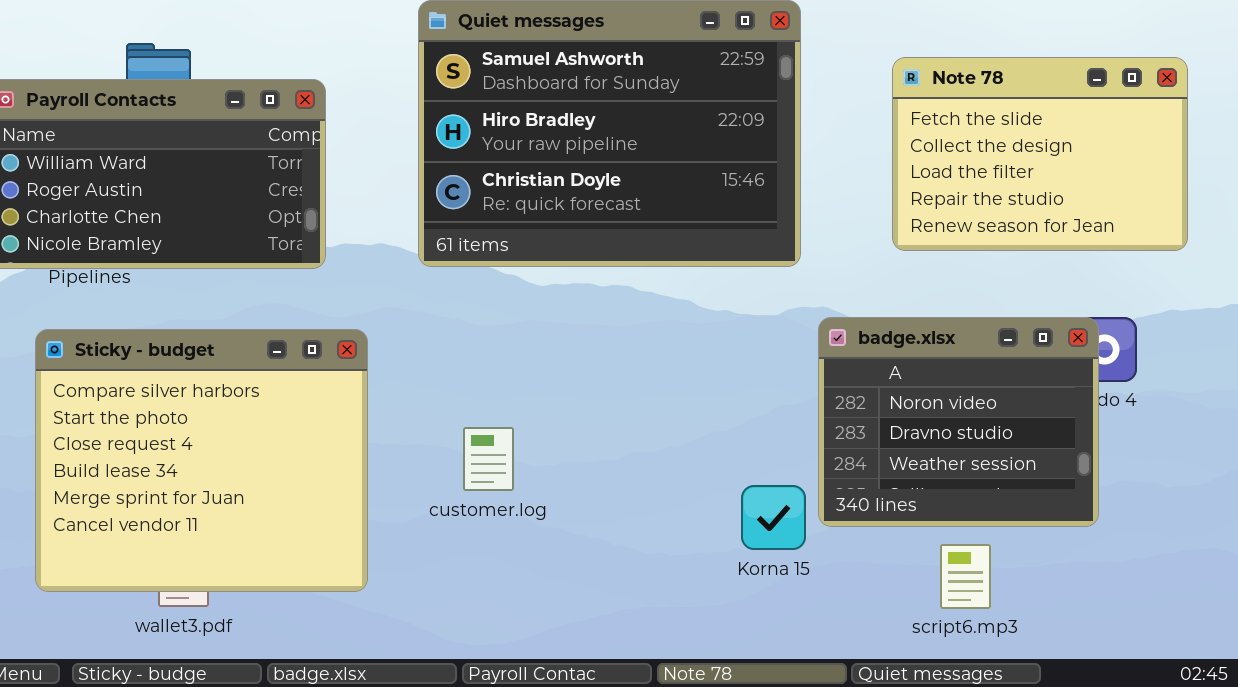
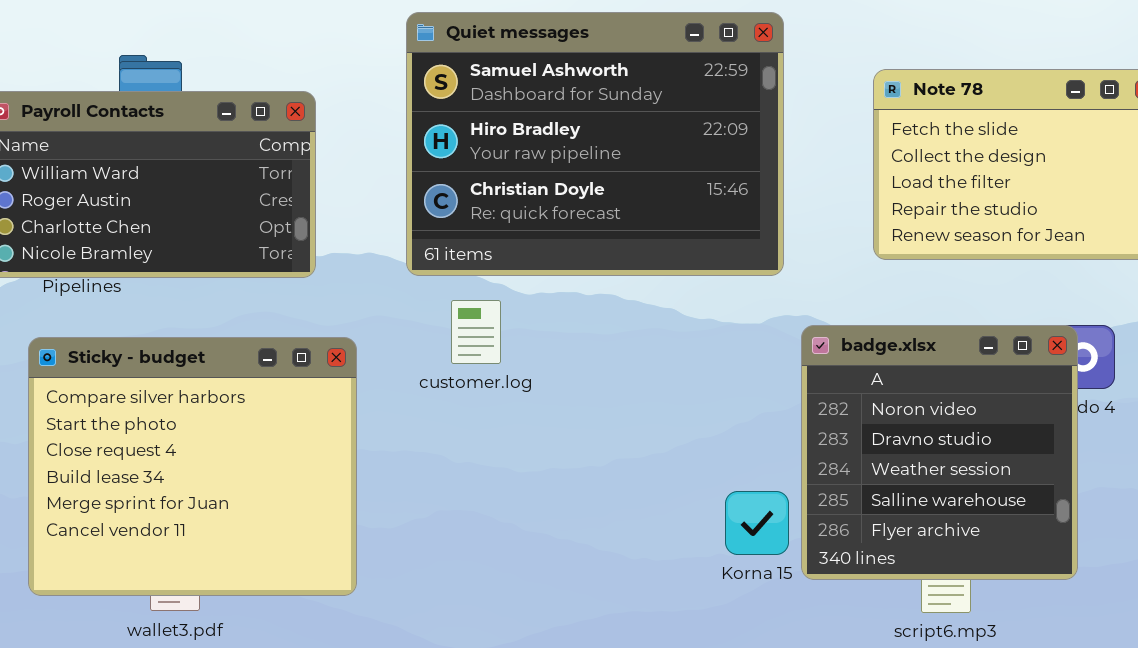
badge.xlsx: [818,317,1099,527] -> [801,325,1078,580], resized
customer.log: [463,427,514,491] -> [451,300,501,364], moved

